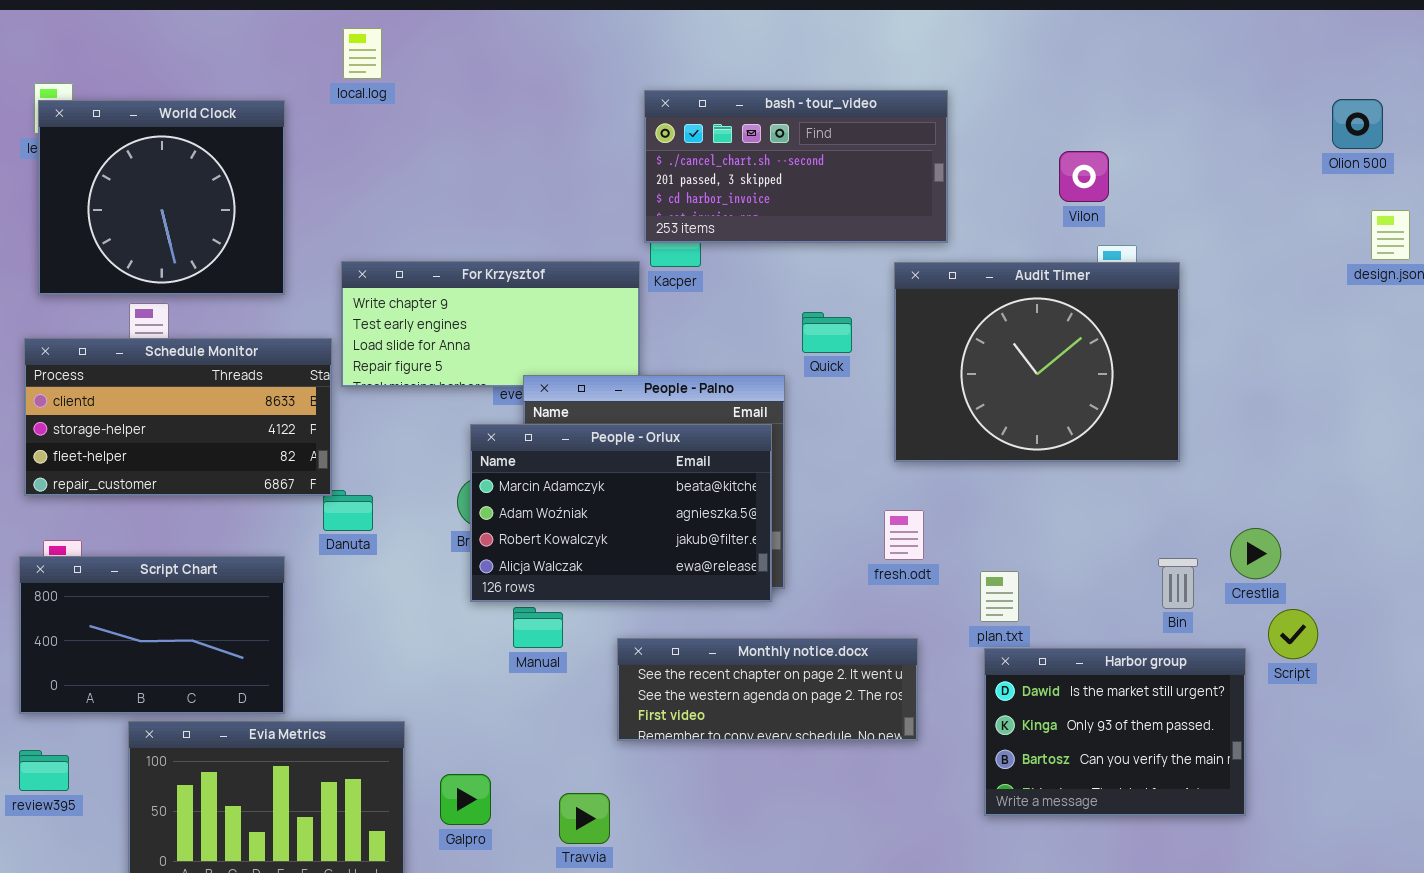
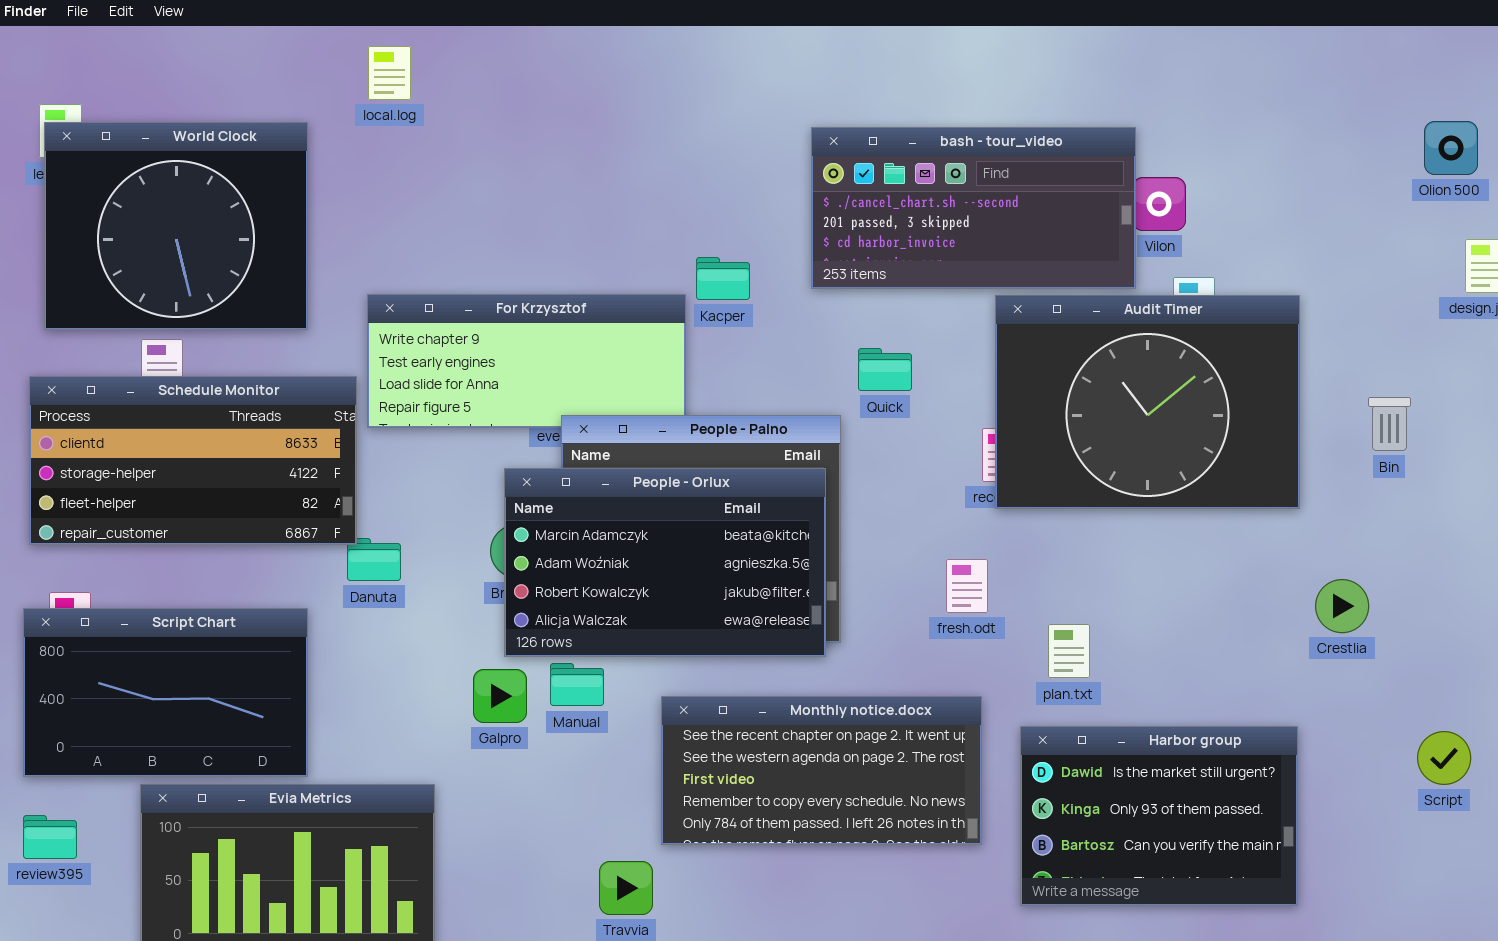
bash - tour_video: [644,90,948,243] -> [811,127,1136,289], moved
Audit Timer: [894,262,1180,462] -> [995,295,1300,509], moved
Bin: [1158,558,1198,609] -> [1368,397,1411,451], moved
Script: [1268,609,1318,659] -> [1417,731,1471,785], moved
Monthly notice.docx: [617,638,918,741] -> [661,696,982,845], resized
Harbor group: [984,648,1246,816] -> [1020,726,1298,906], moved
Galpro: [440,774,491,825] -> [473,669,527,723], moved

